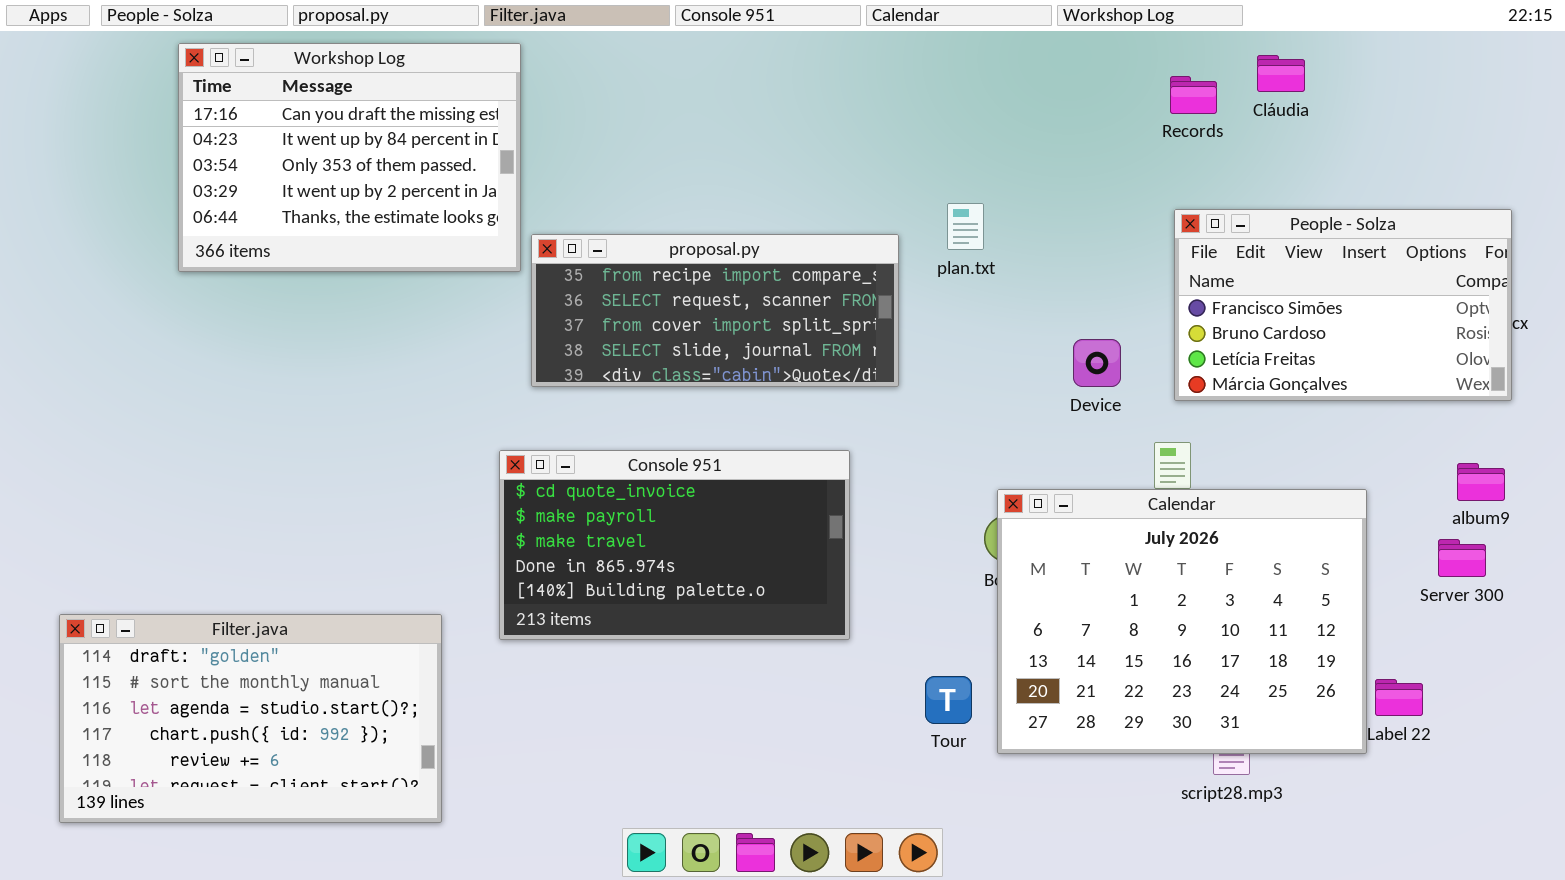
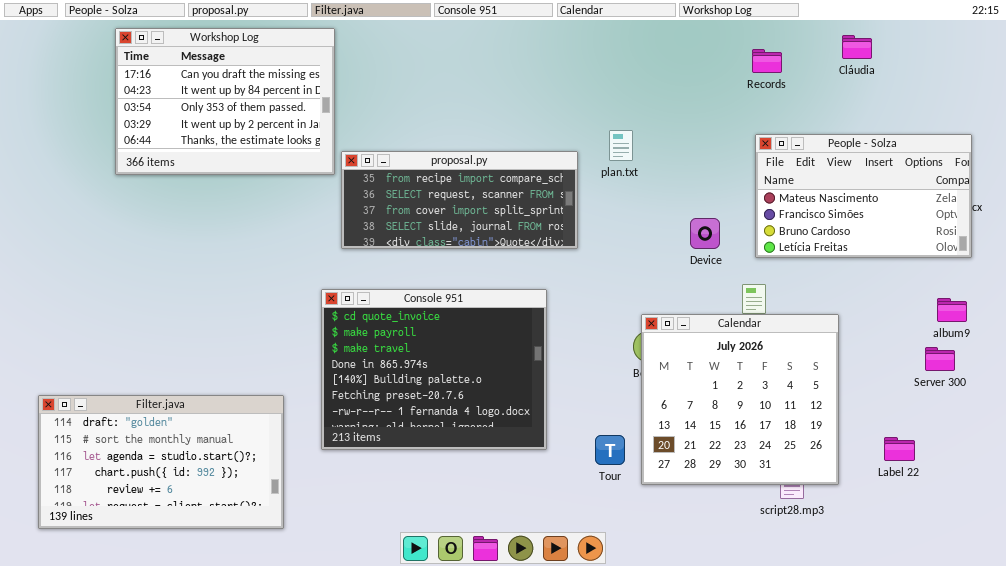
Cláudia: [1257,55,1305,92] -> [842,35,872,59], moved
People - Solza: [1174,209,1512,401] -> [755,134,972,258], scrolled up 1 row
Console 951: [499,450,850,640] -> [321,289,547,450], resized
Calendar: [997,489,1367,754] -> [641,314,839,485], resized

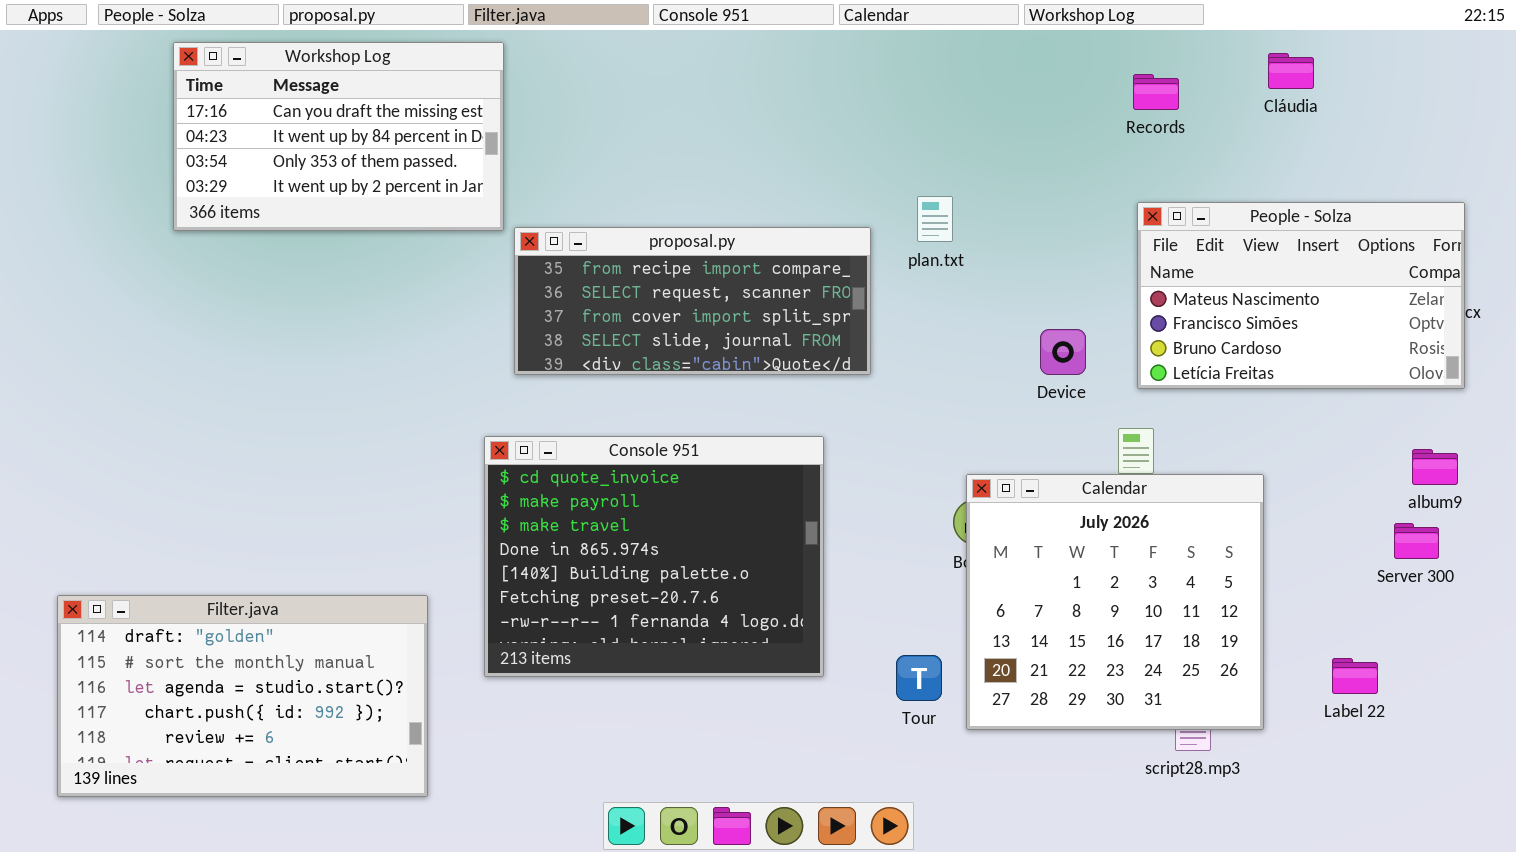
Workshop Log: [115,28,335,175] -> [173,42,504,231], resized

